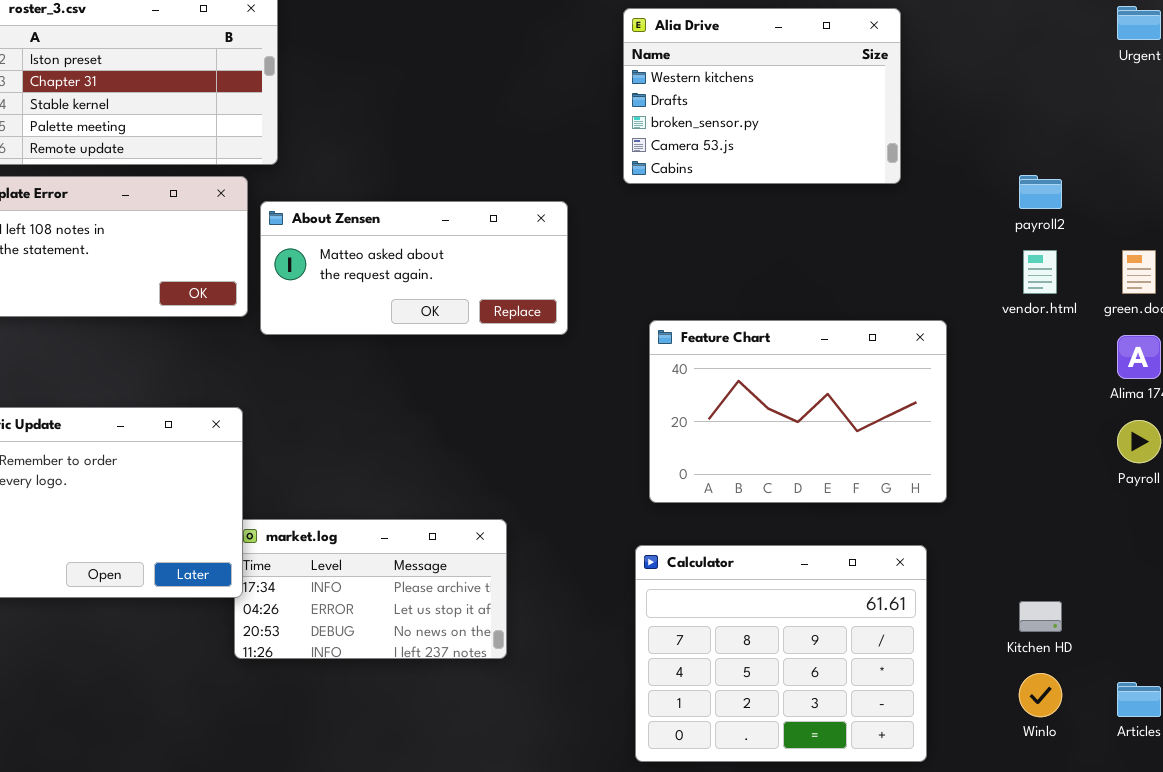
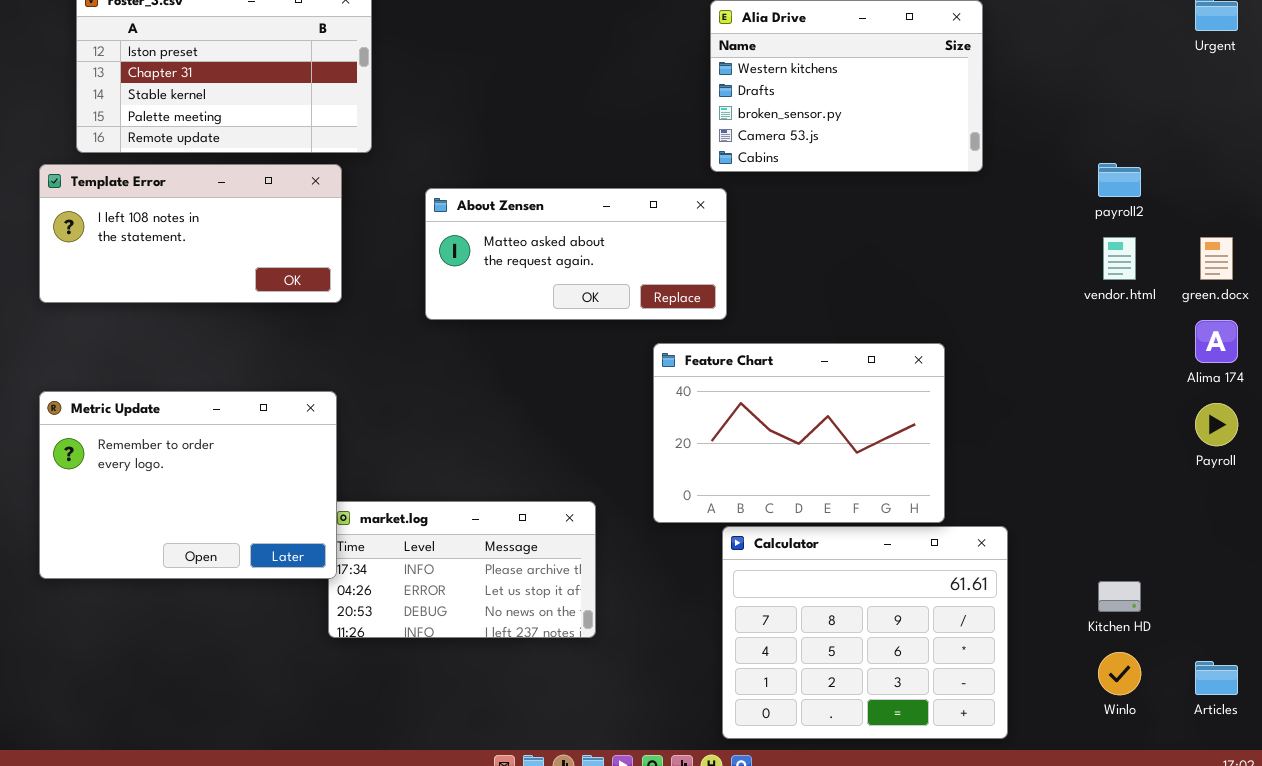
About Zensen: [260,201,568,335] -> [425,188,727,320], moved
Feature Chart: [649,320,947,503] -> [653,343,945,523], moved

